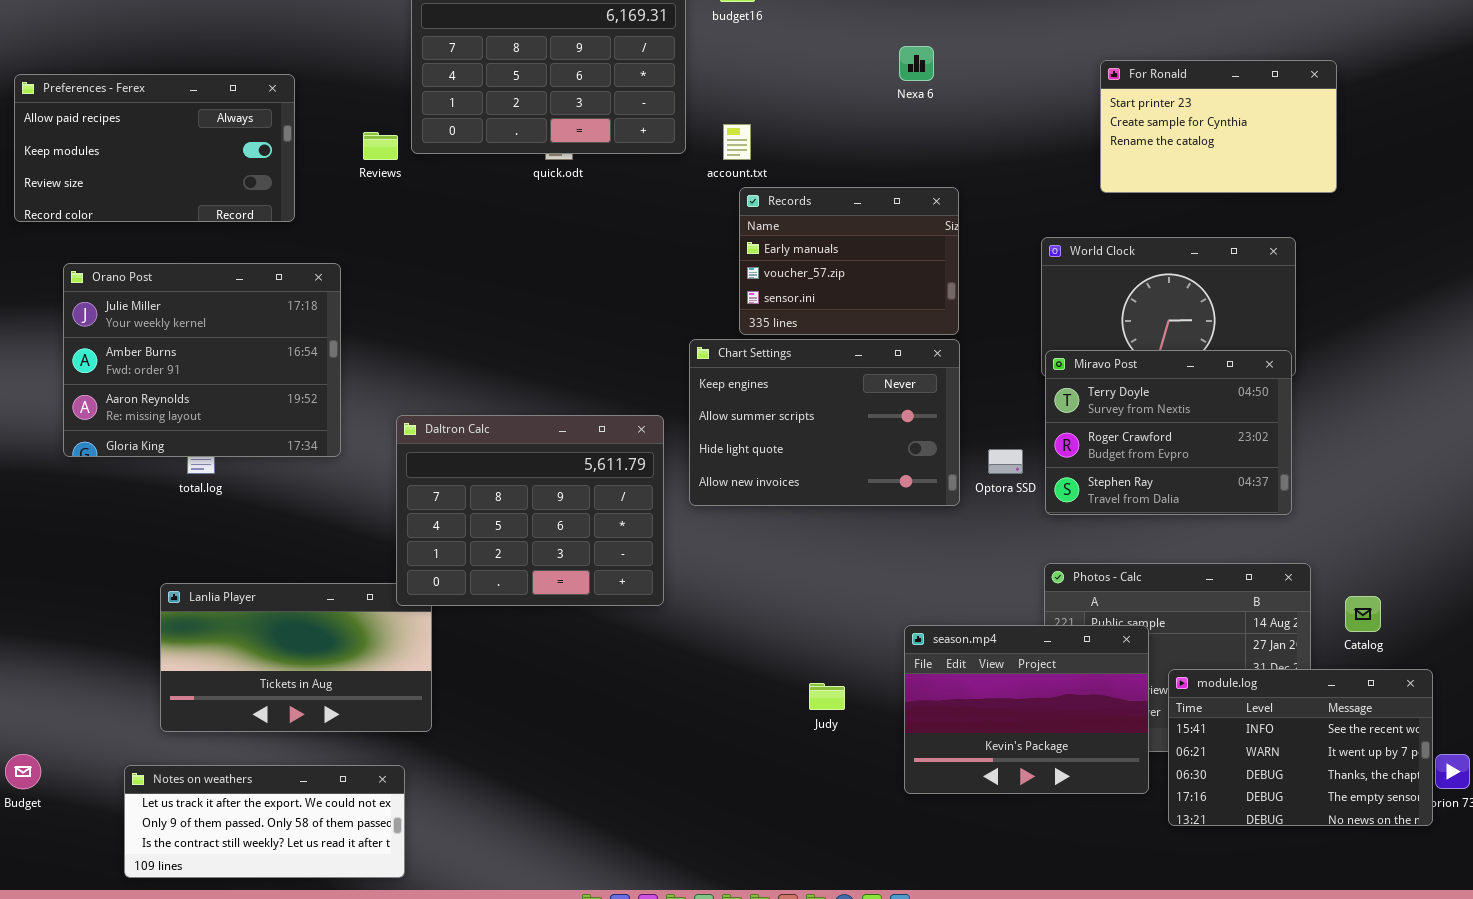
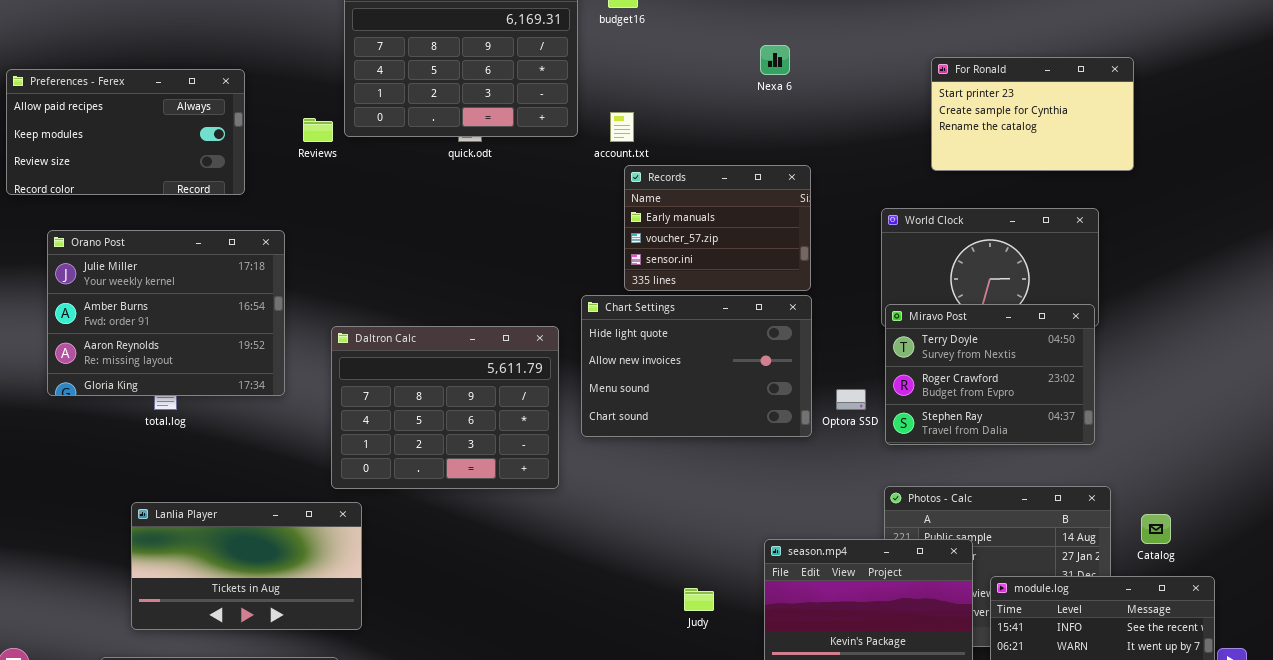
Chart Settings: [689,339,960,506] -> [581,295,812,437], scrolled down 2 rows
Daltron Calc: [396,415,664,606] -> [331,326,559,489], moved

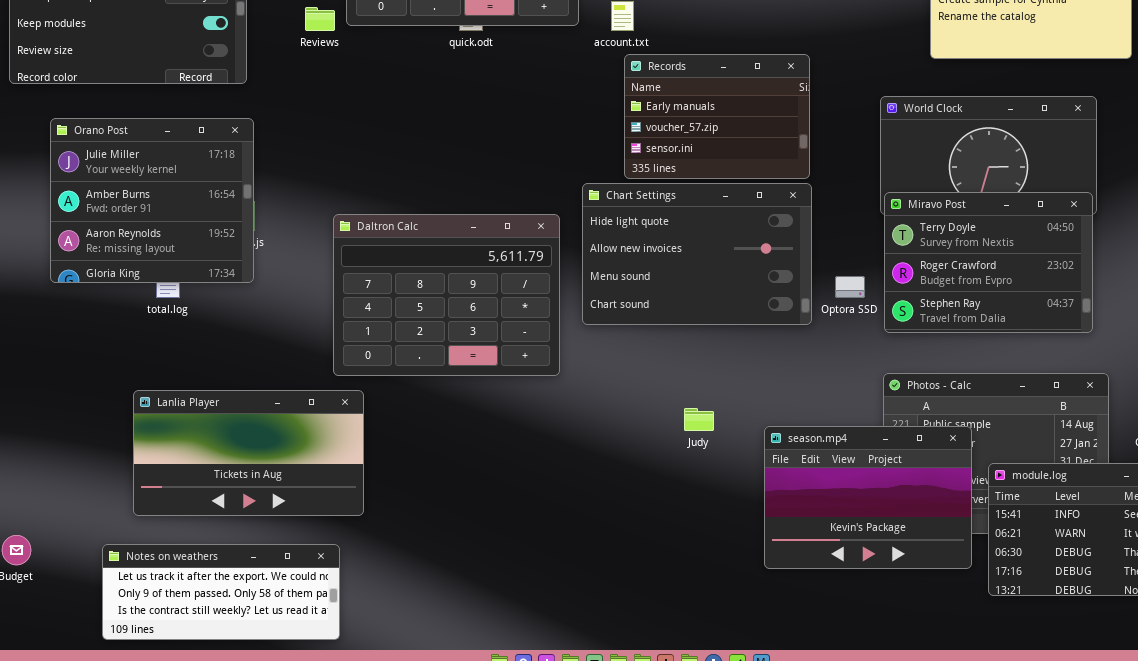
Orano Post: [47,230,285,396] -> [50,118,254,283], resized
Judy: [684,588,714,611] -> [684,408,714,431], moved

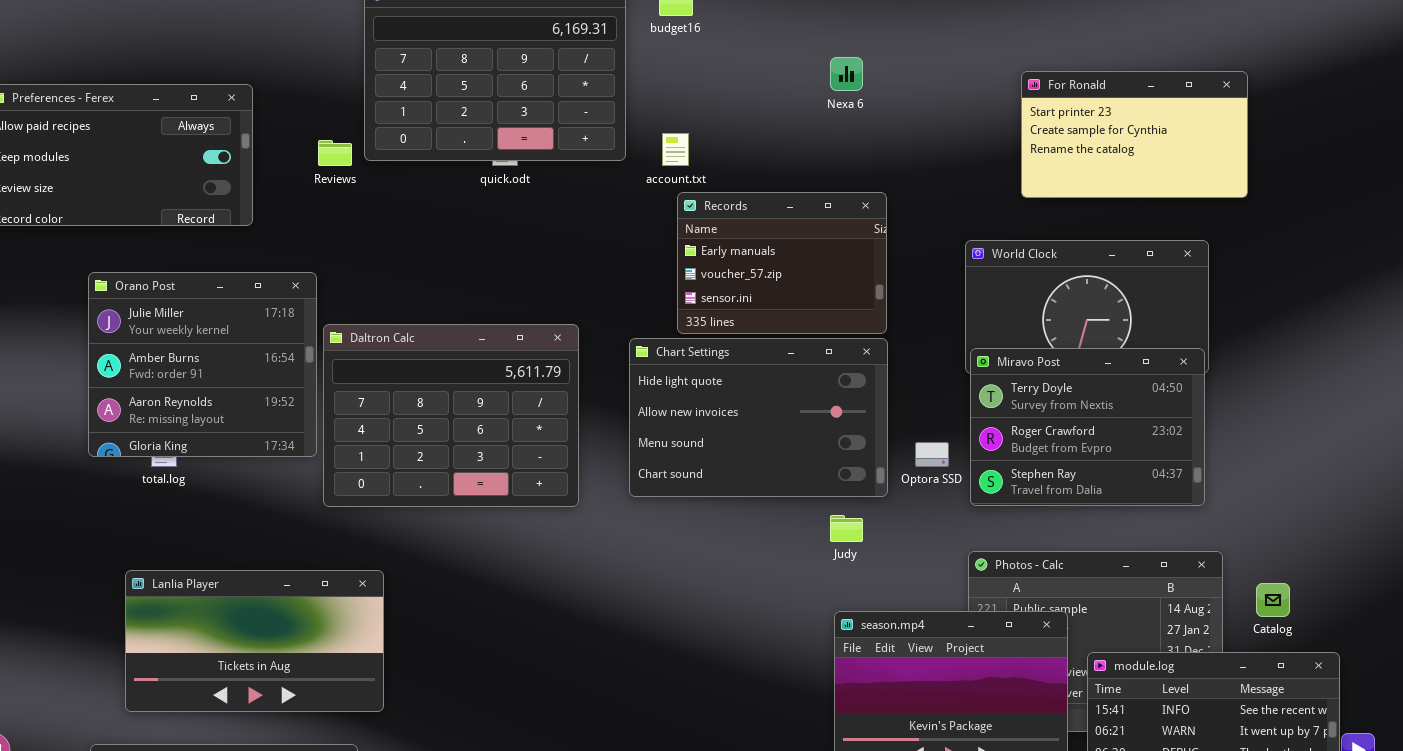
Orano Post: [50,118,254,283] -> [88,272,317,457], moved
Daltron Calc: [333,214,560,376] -> [323,324,579,507], moved
Judy: [684,408,714,431] -> [830,515,863,542], moved

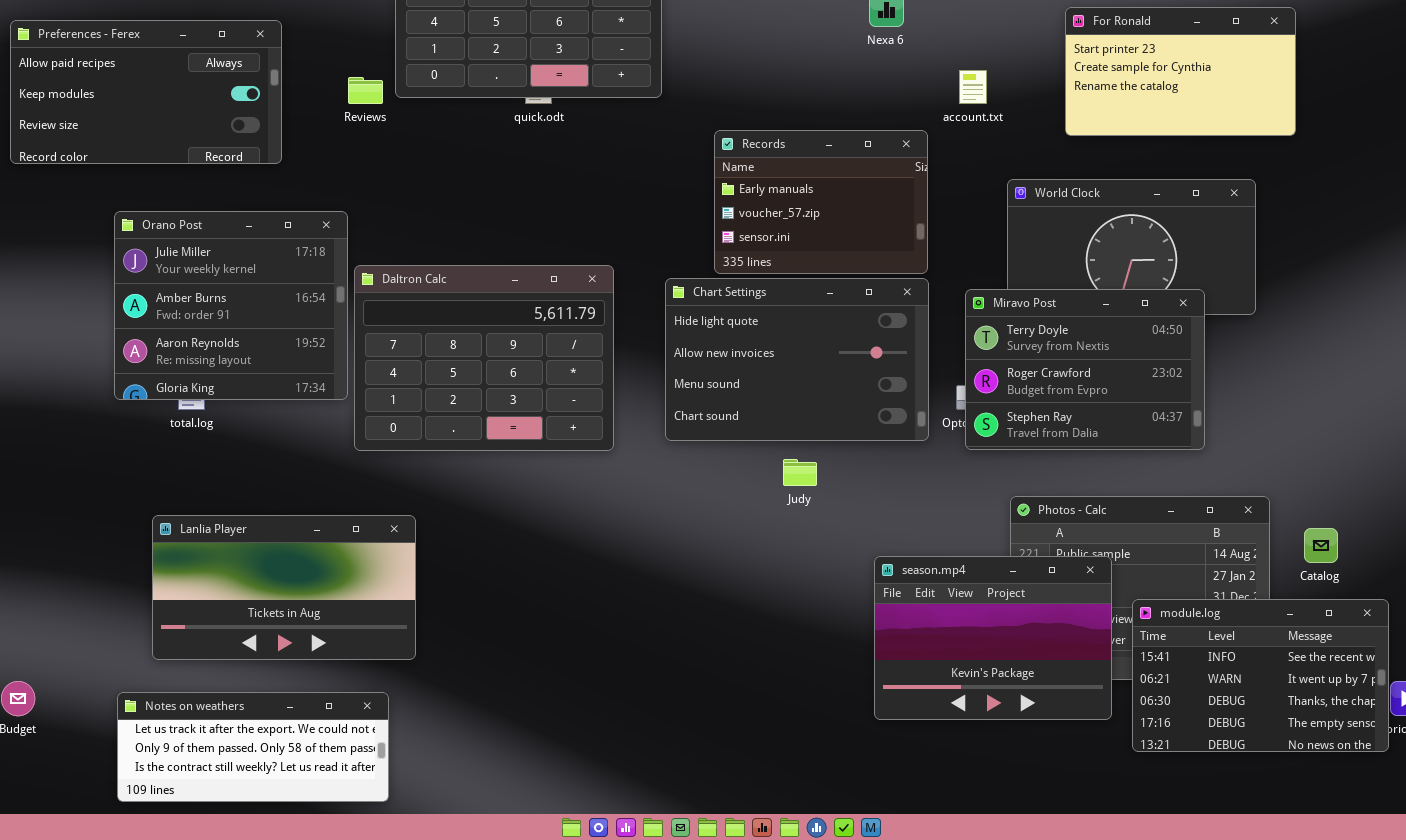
account.txt: [662,133,689,166] -> [959,70,987,104], moved
Miravo Post: [970,348,1205,506] -> [965,289,1205,450], moved
Judy: [830,515,863,542] -> [783,459,817,486], moved

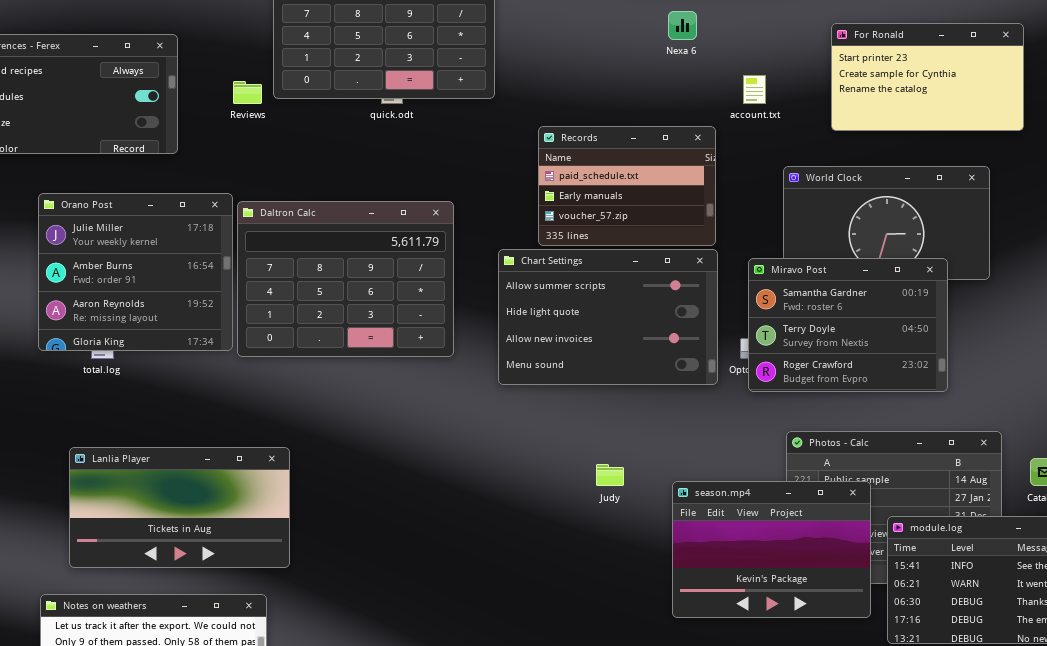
Records: [714,130,928,274] -> [538,126,716,246], scrolled up 1 row
Daltron Calc: [354,265,614,451] -> [237,201,454,357], moved
Chart Settings: [665,278,929,441] -> [498,249,718,385], scrolled up 1 row
Miravo Post: [965,289,1205,450] -> [748,258,948,392], scrolled up 1 row
Judy: [783,459,817,486] -> [596,464,624,486], moved

